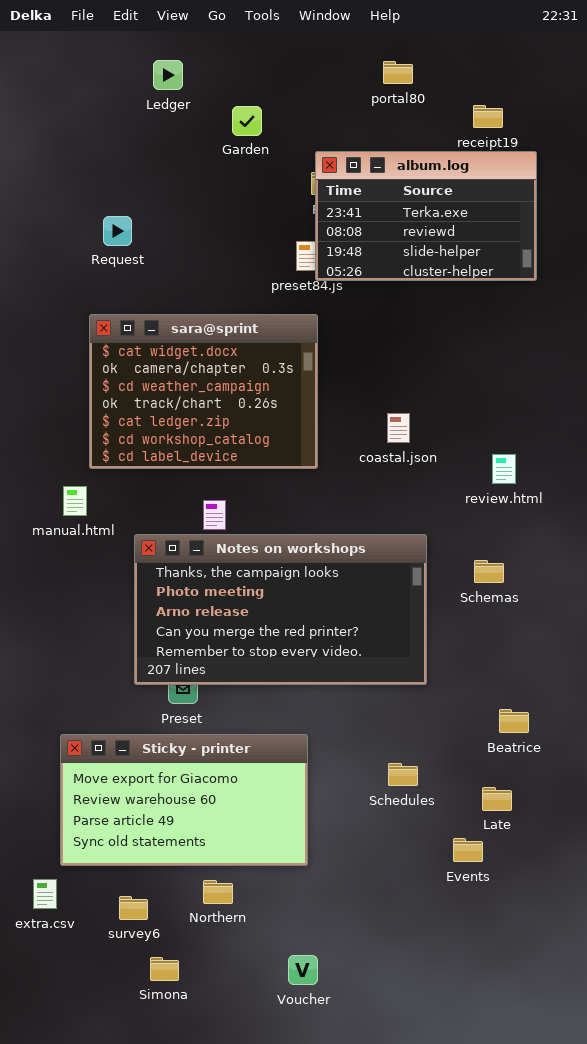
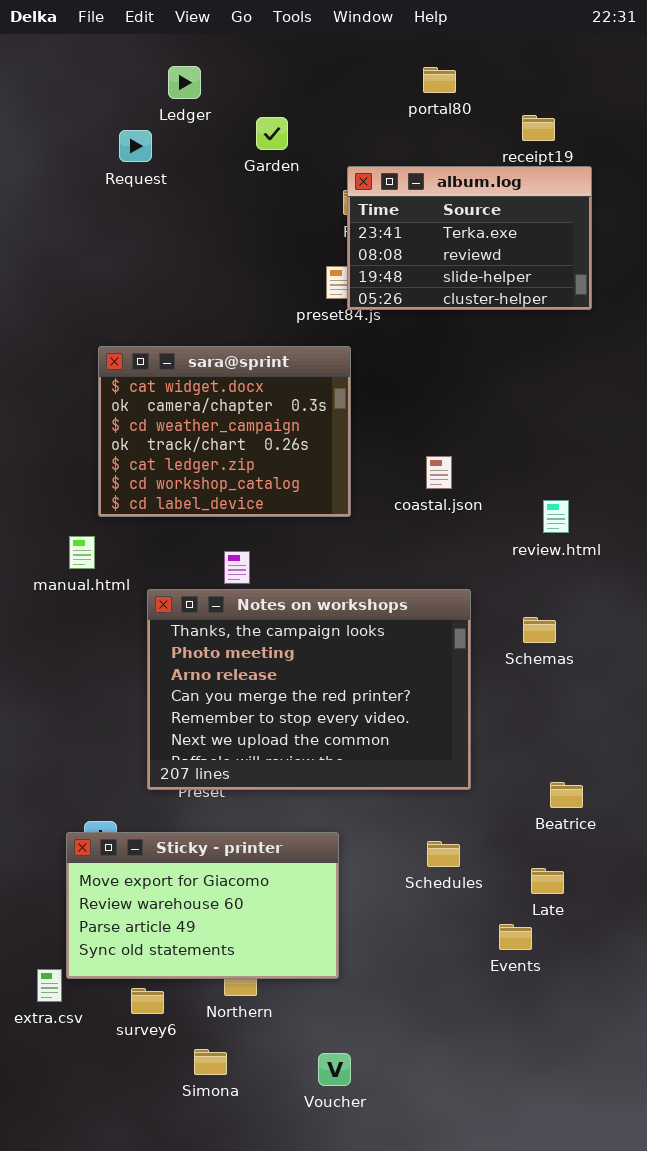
Request: [103,216,132,246] -> [119,130,152,162], moved
Notes on workshops: [134,534,427,685] -> [147,589,471,790], resized
Sticky - printer: [60,734,308,866] -> [66,832,339,979], moved
Simona: [150,957,179,981] -> [194,1049,227,1075], moved

